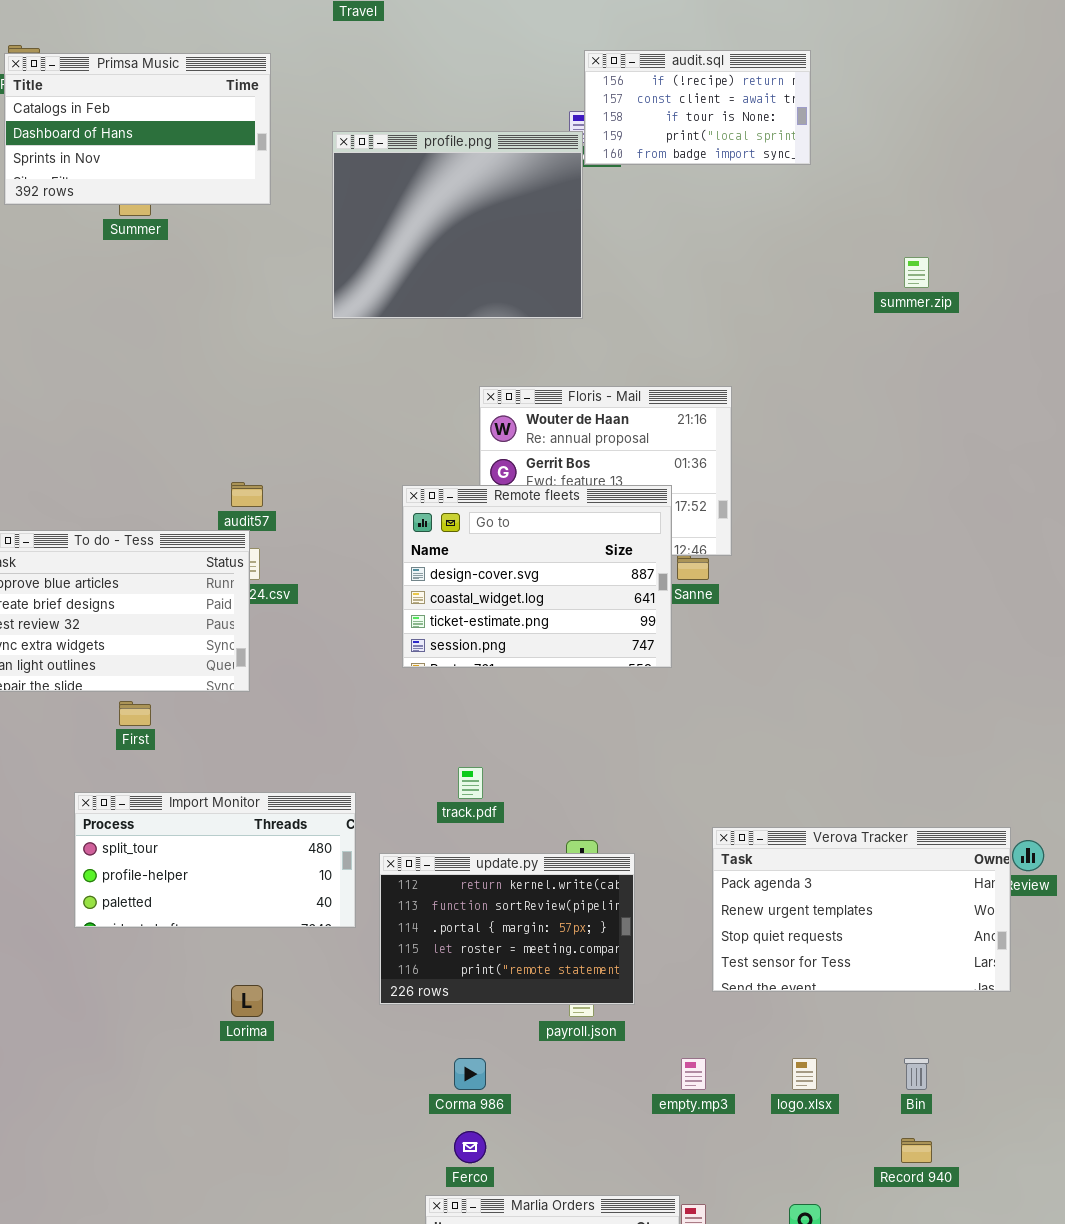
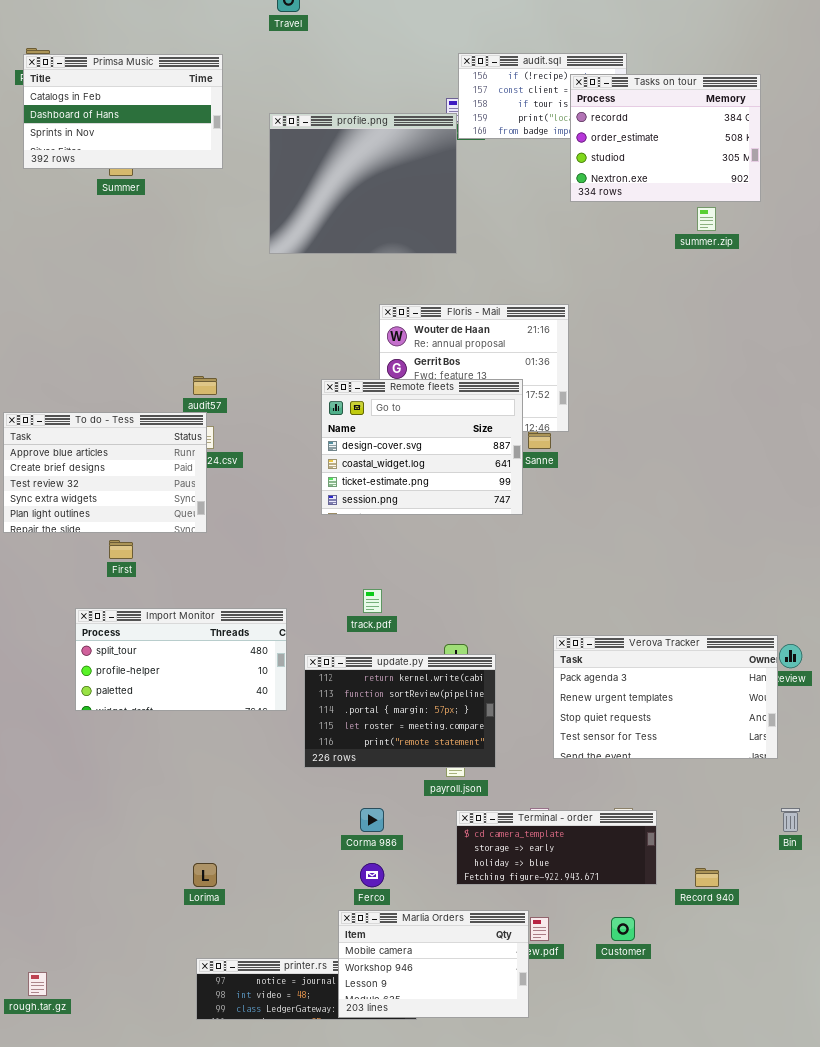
Tasks on tour: none -> [570,74,761,202], opened
Lorima: [231,985,263,1017] -> [193,863,217,887], moved
Bin: [904,1058,929,1090] -> [781,808,800,832], moved
Terminal - order: none -> [456,810,657,885], opened

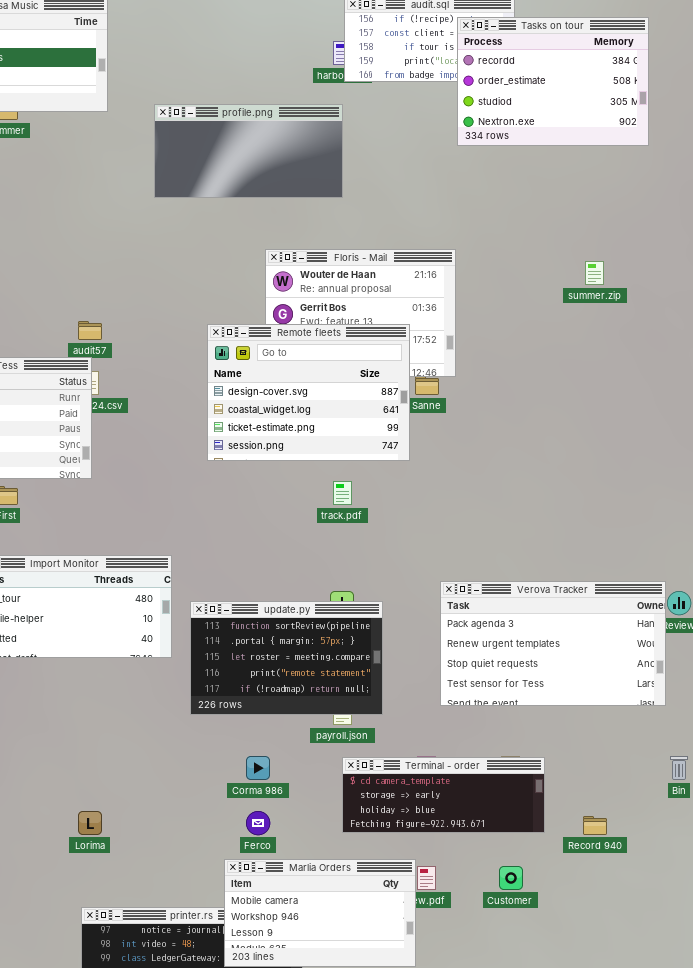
profile.png: [269,113,457,254] -> [154,104,343,198], resized
summer.zip: [697,207,716,231] -> [585,261,604,285], moved
track.pdf: [363,589,382,613] -> [333,481,352,505], moved
update.py: [304,654,496,768] -> [190,601,383,715], scrolled down 1 row

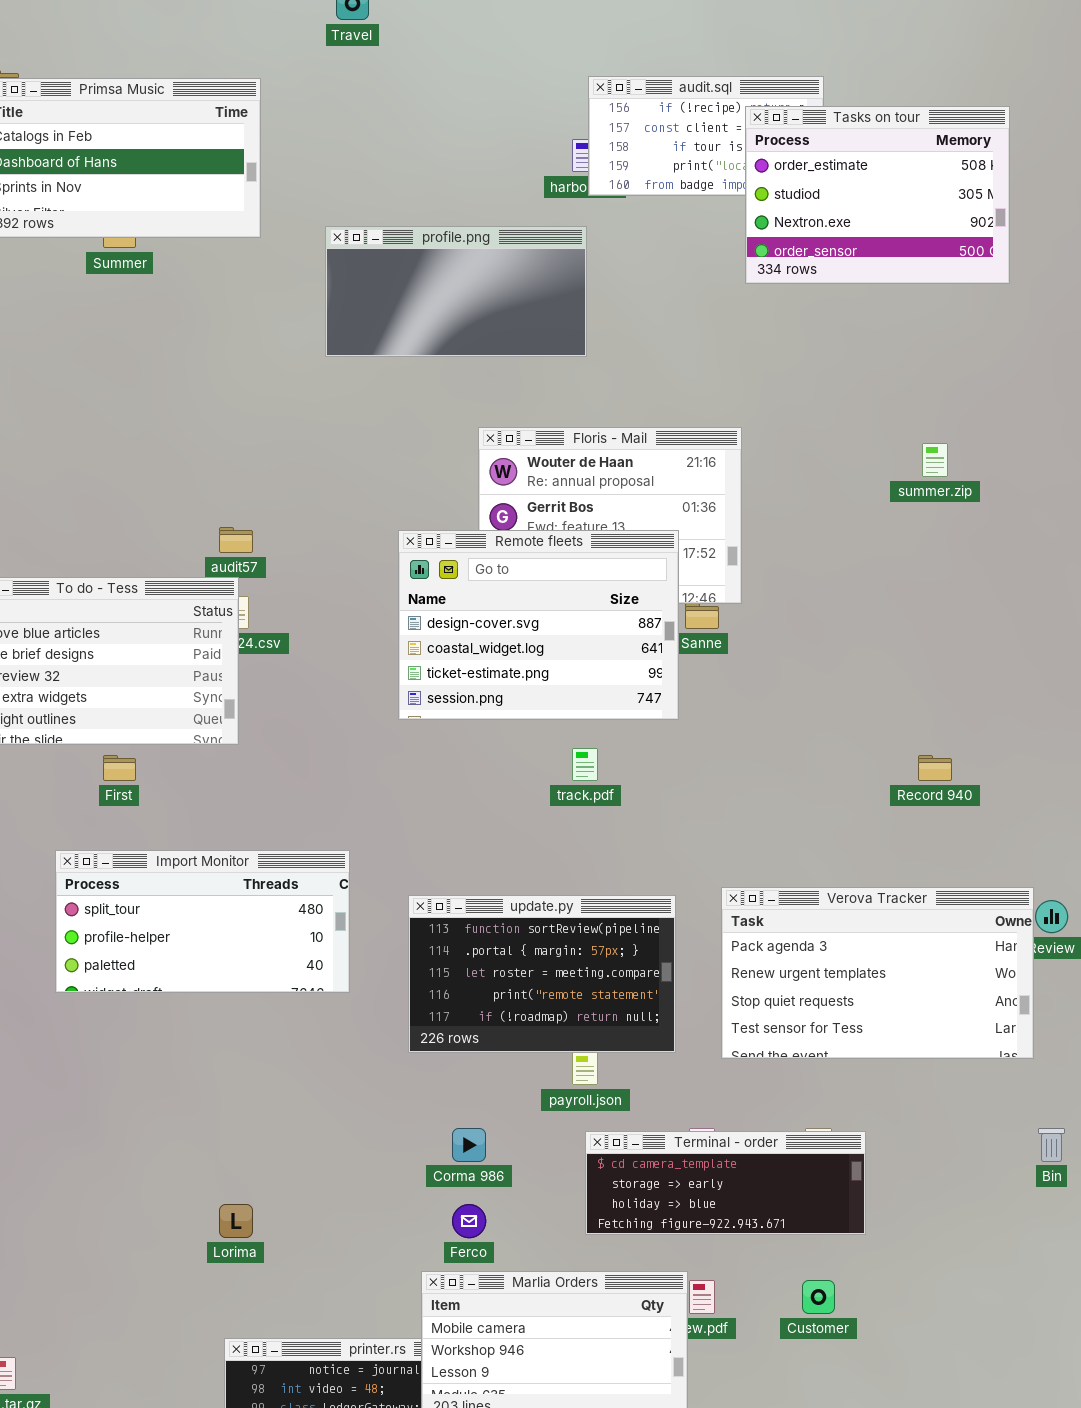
Tasks on tour: [457,17,649,146] -> [745,106,1010,284], scrolled down 1 row
update.py: [190,601,383,715] -> [408,895,676,1053], moved
Record 940: [583,816,607,835] -> [918,755,952,781], moved

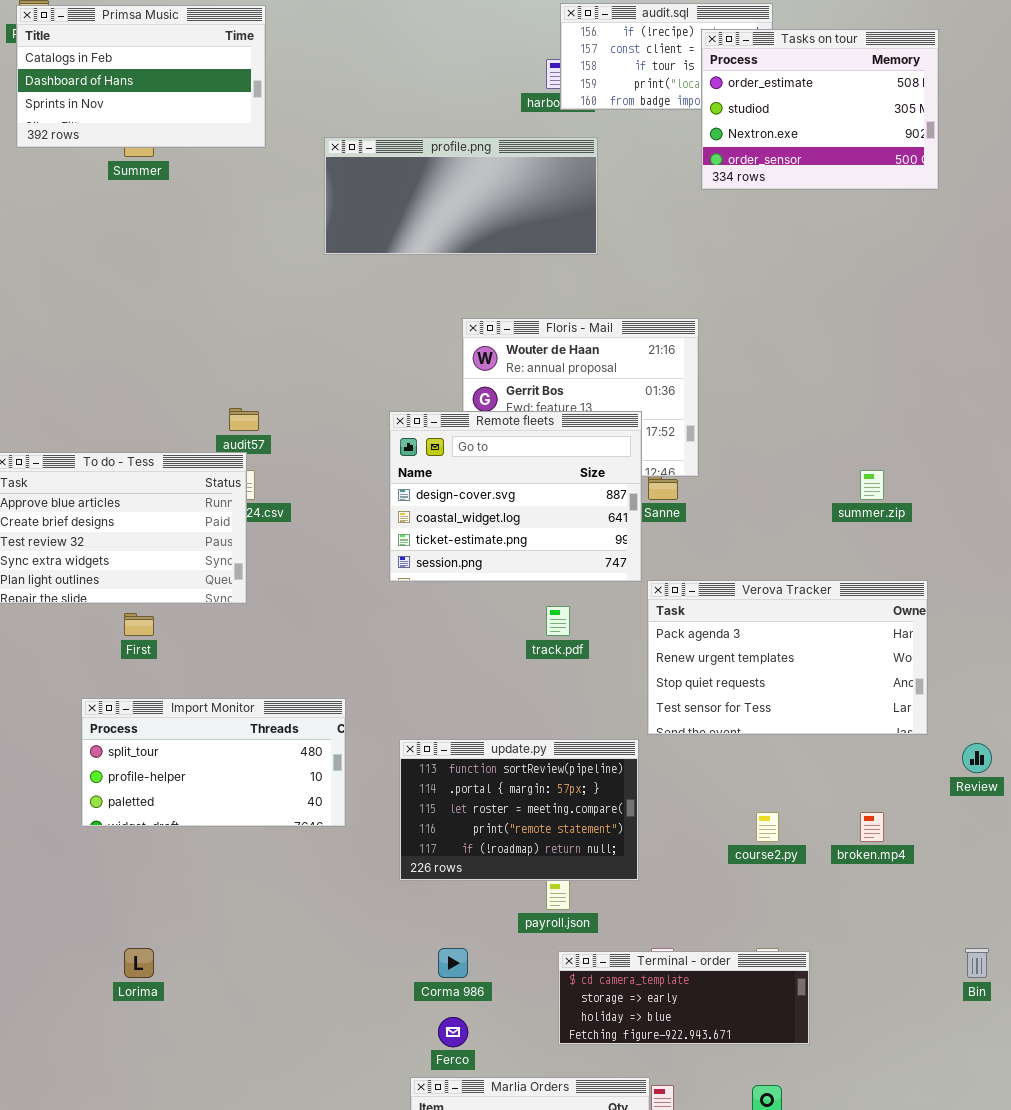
profile.png: [325,226,587,357] -> [324,137,598,255], resized
summer.zip: [922,443,948,477] -> [860,470,884,500], moved
Verova Tracker: [721,887,1034,1059] -> [647,580,928,735], moved
Lorima: [219,1204,253,1238] -> [124,948,154,978], moved

